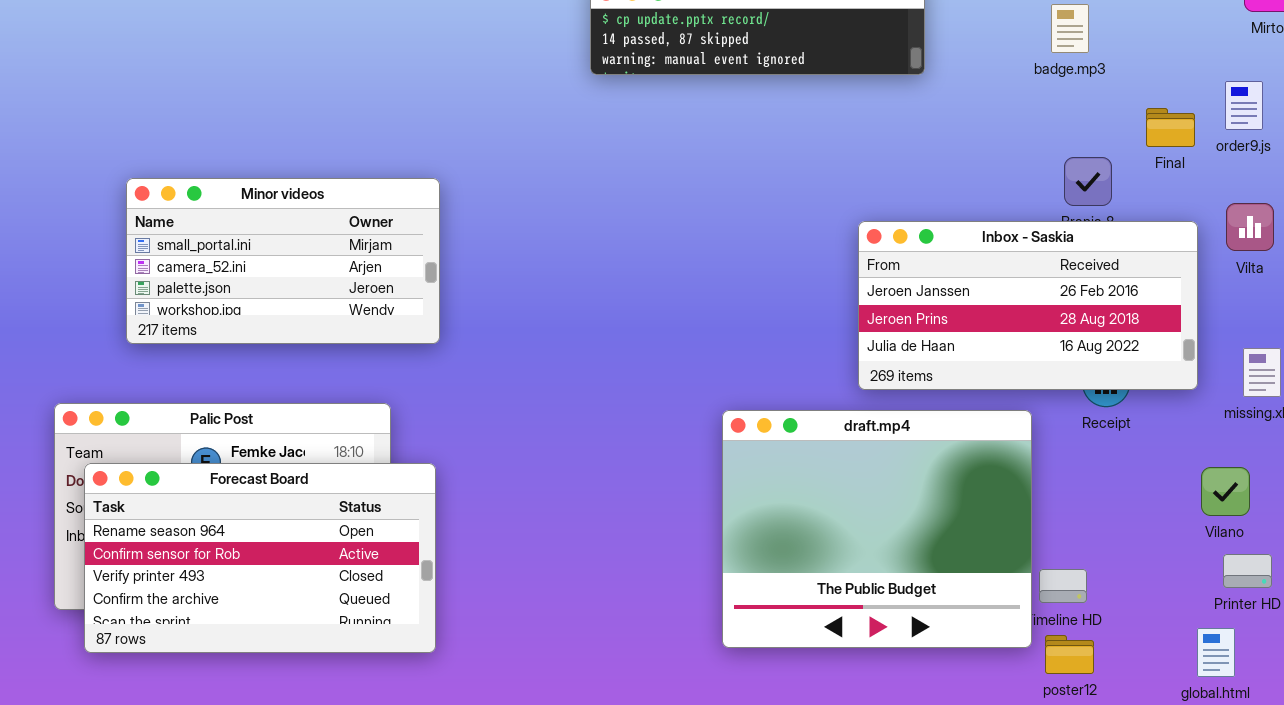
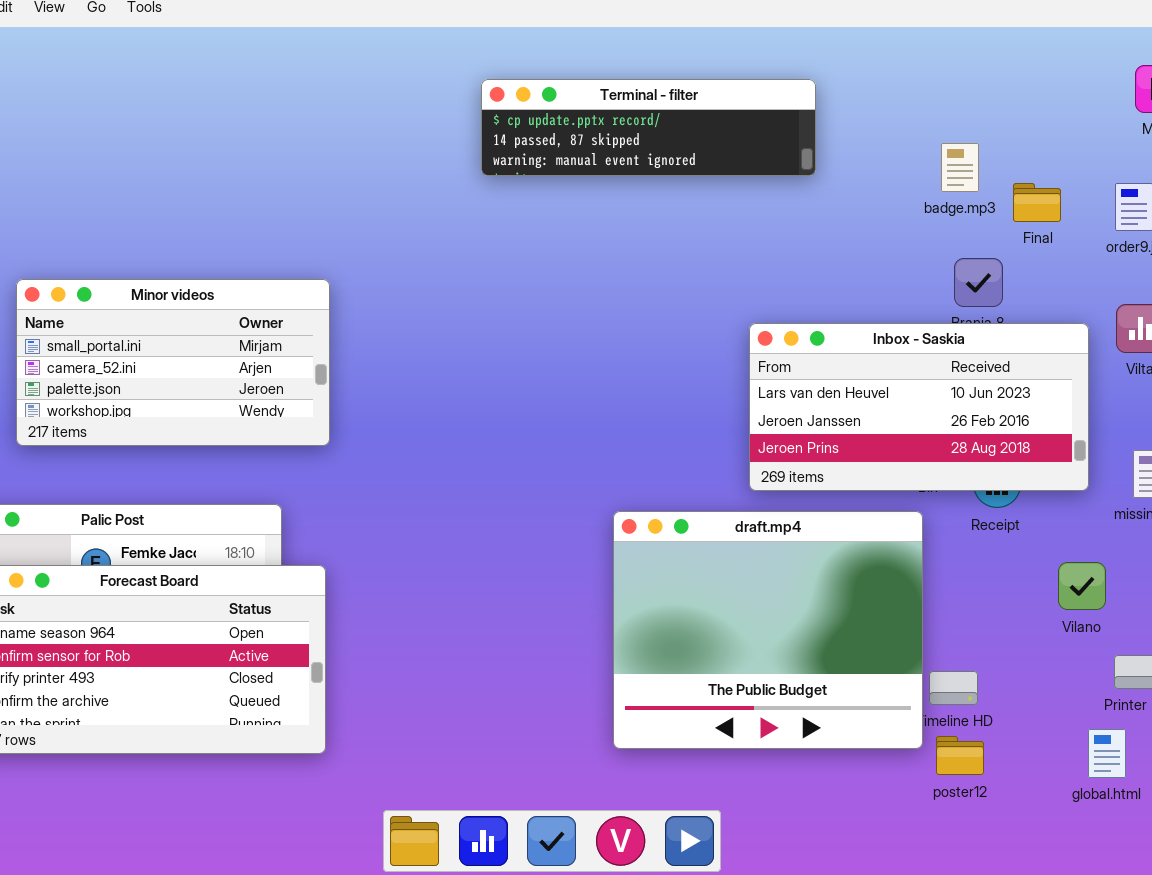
badge.mp3: [1051,4,1089,53] -> [941,143,979,192], moved
Final: [1146,108,1195,147] -> [1013,183,1061,222], moved
Inbox - Saskia: [858,221,1198,390] -> [749,323,1089,491], scrolled up 1 row
Vilano: [1201,467,1250,516] -> [1058,562,1106,610], moved

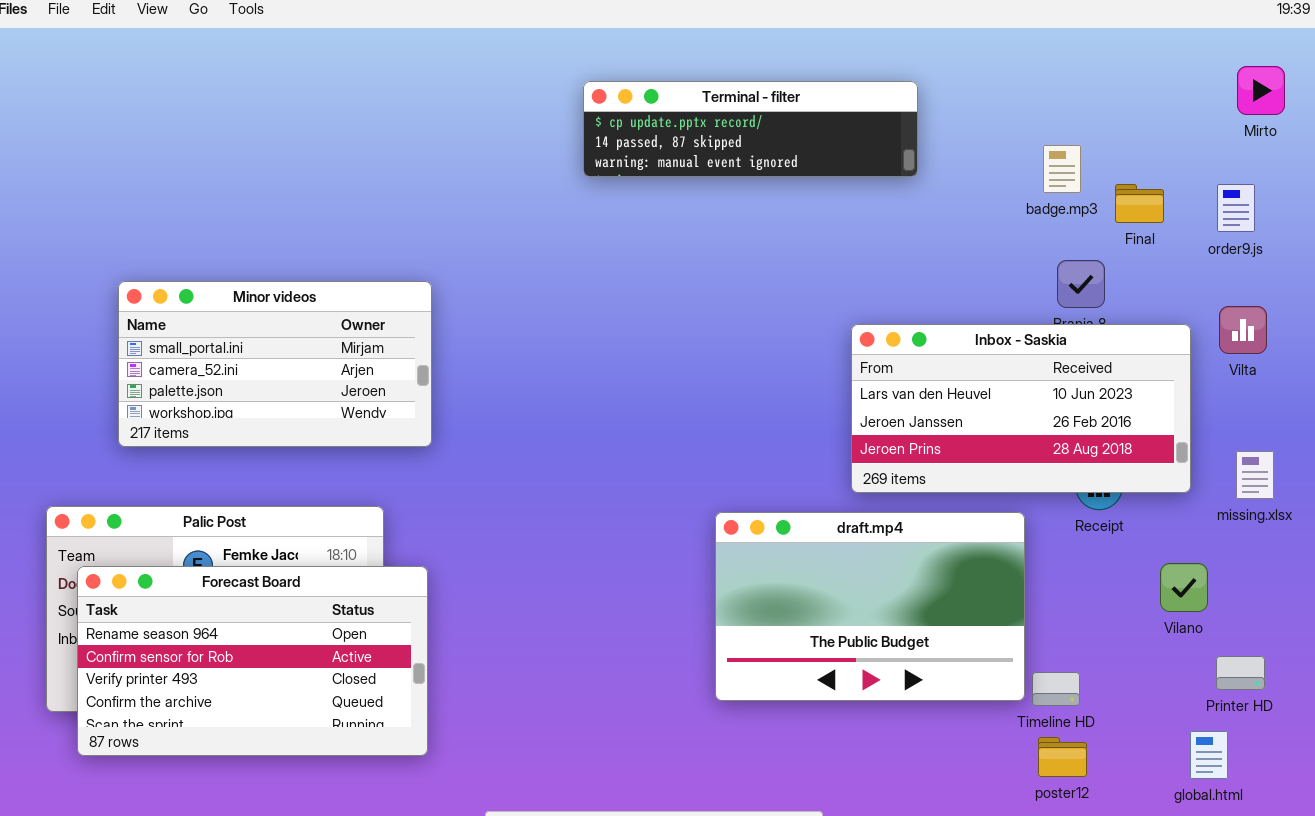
draft.mp4: [613,511,923,749] -> [715,512,1025,701], resized

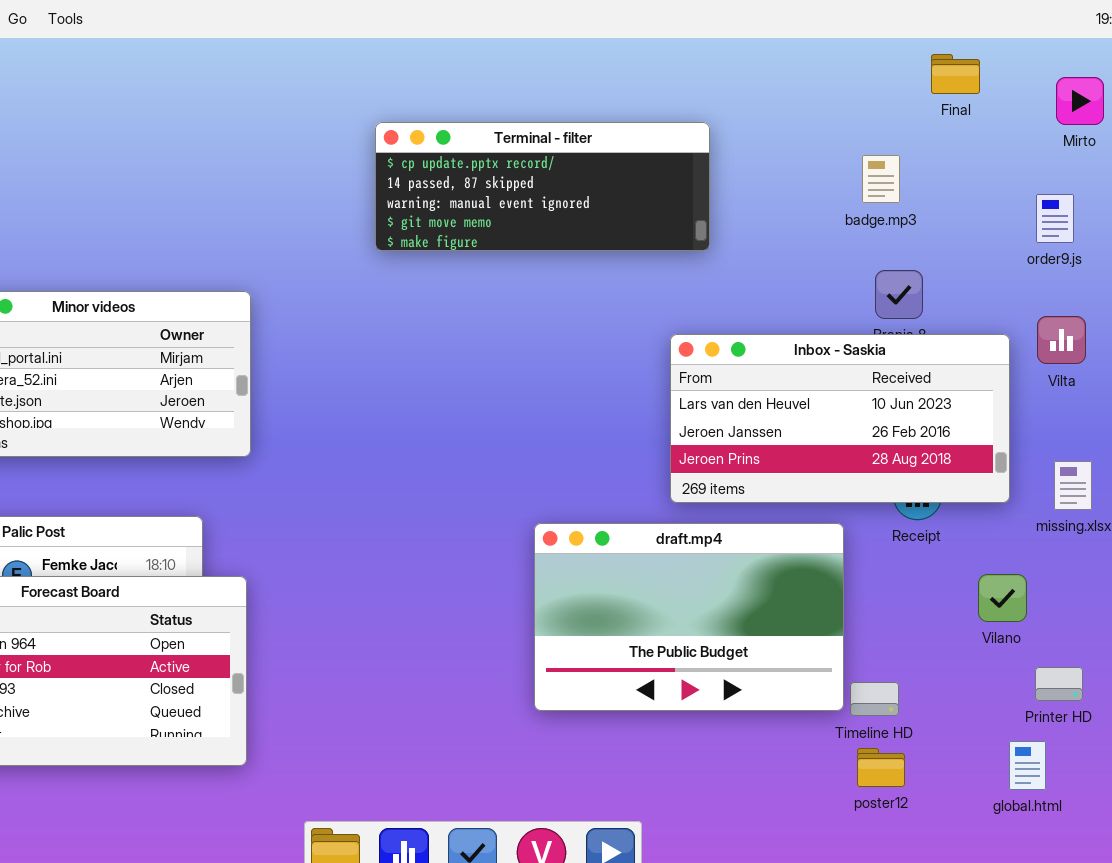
Terminal - filter: [583,81,918,177] -> [375,122,710,251], moved, resized
Final: [1115,184,1164,223] -> [931,54,980,94], moved

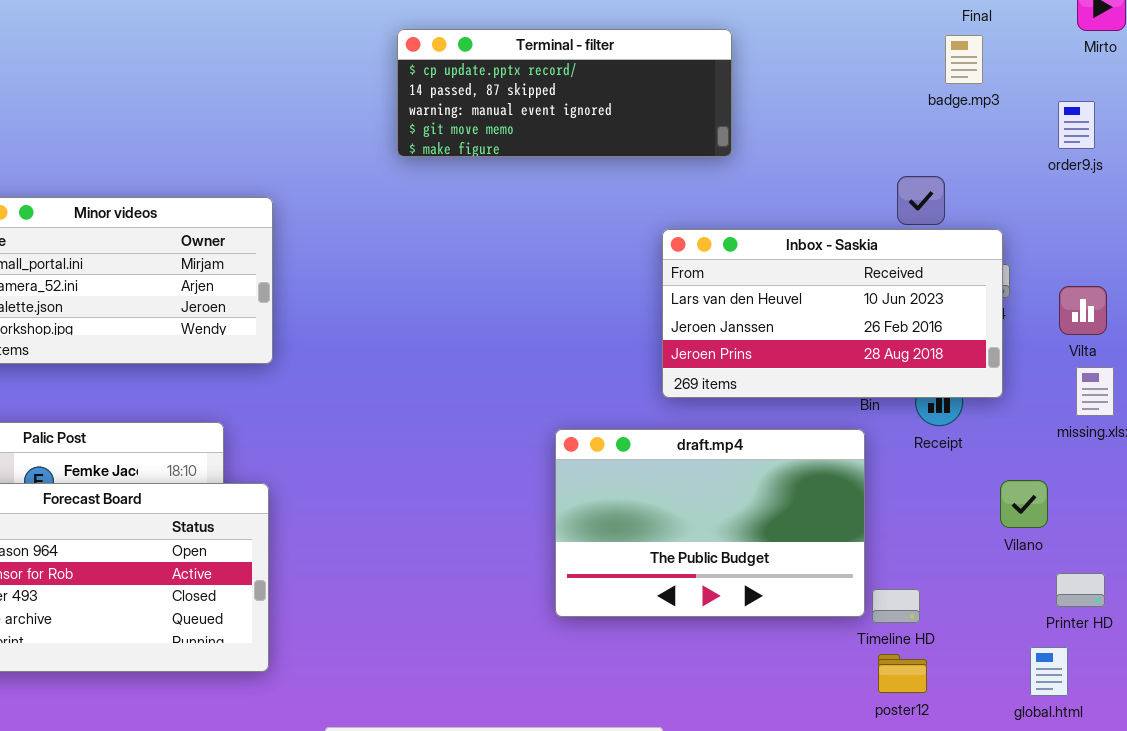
badge.mp3: [862,155,900,203] -> [945,35,983,84], moved
Vilta: [1037,316,1086,364] -> [1059,286,1107,335], moved
Inbox - Saskia: [670,334,1010,503] -> [662,229,1003,398], moved

